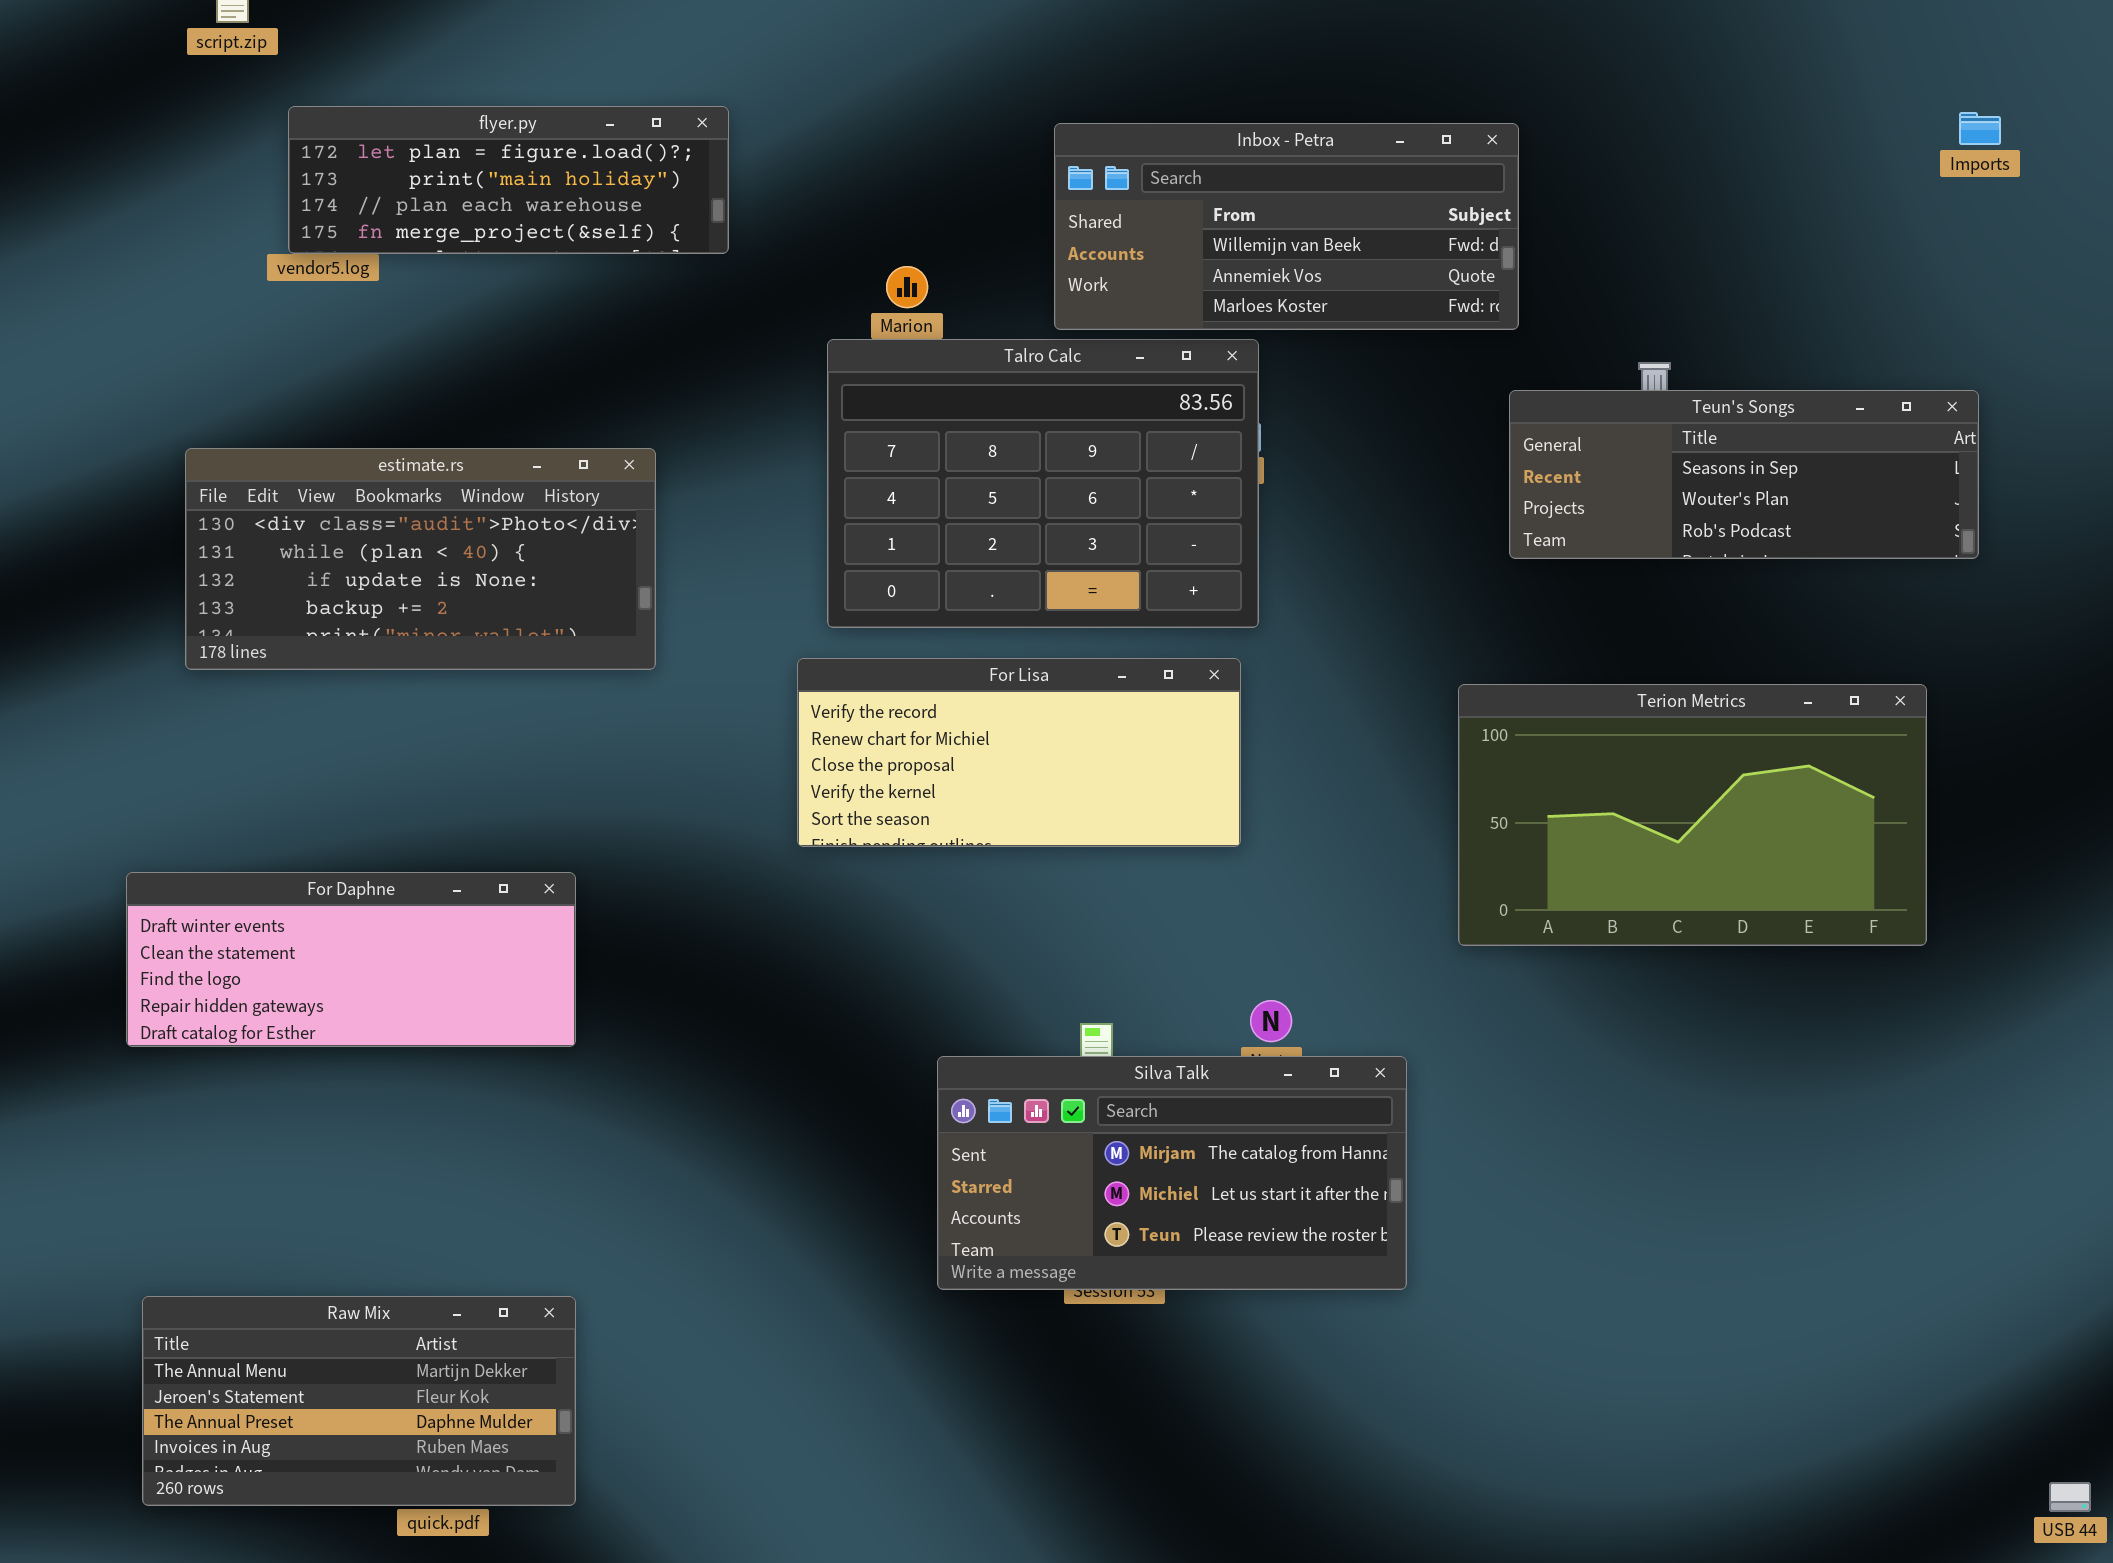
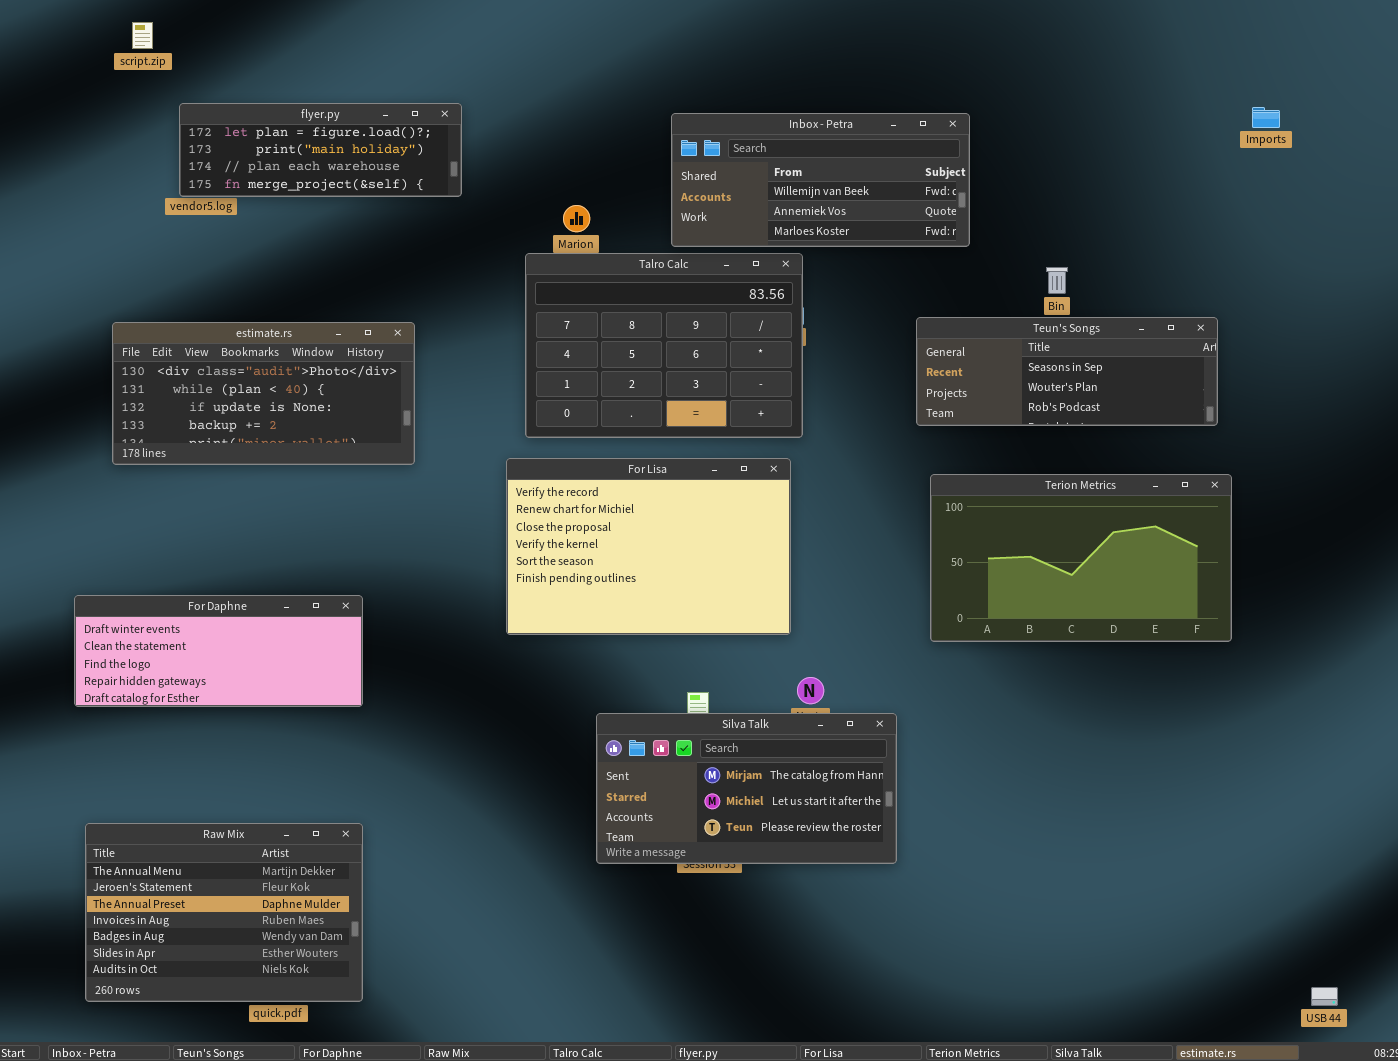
Teun's Songs: [1509,390,1979,559] -> [916,317,1218,426], moved
For Lisa: [797,658,1241,847] -> [506,458,791,635], resized
Raw Mix: [142,1296,576,1506] -> [85,823,363,1002], resized

